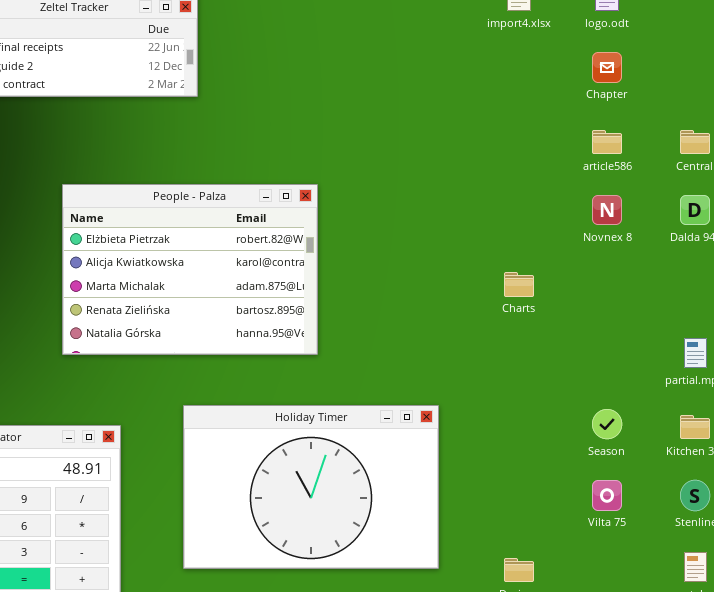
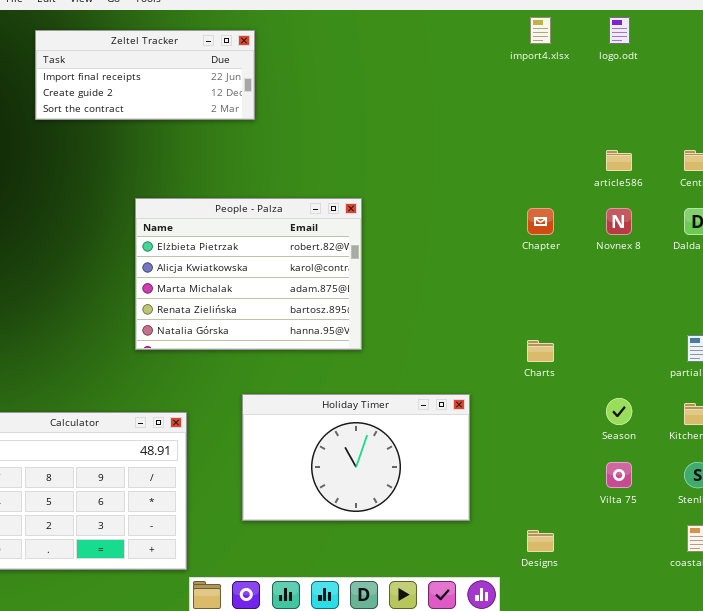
Chapter: [592,52,622,83] -> [527,208,554,235], moved
Charts: [504,272,534,297] -> [527,340,554,362], moved
Holiday Timer: [183,405,439,569] -> [242,394,470,521], resized

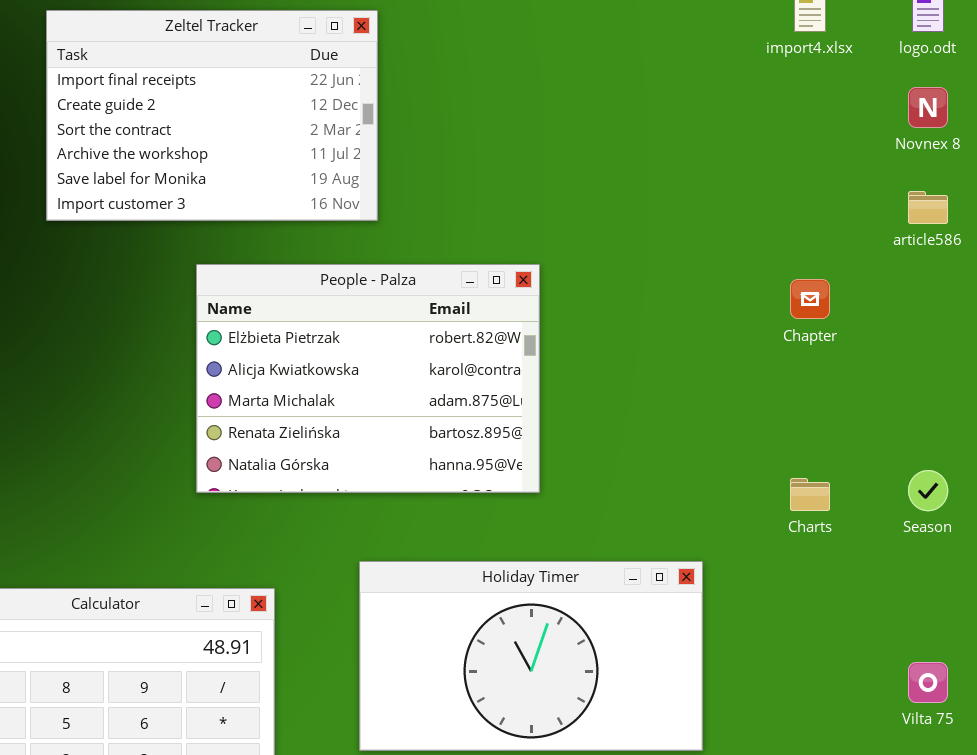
Zeltel Tracker: [35,30,255,120] -> [46,10,378,221], resized
Novnex 8: [606,208,632,235] -> [908,87,948,128], moved
Season: [606,398,632,425] -> [908,470,948,511], moved

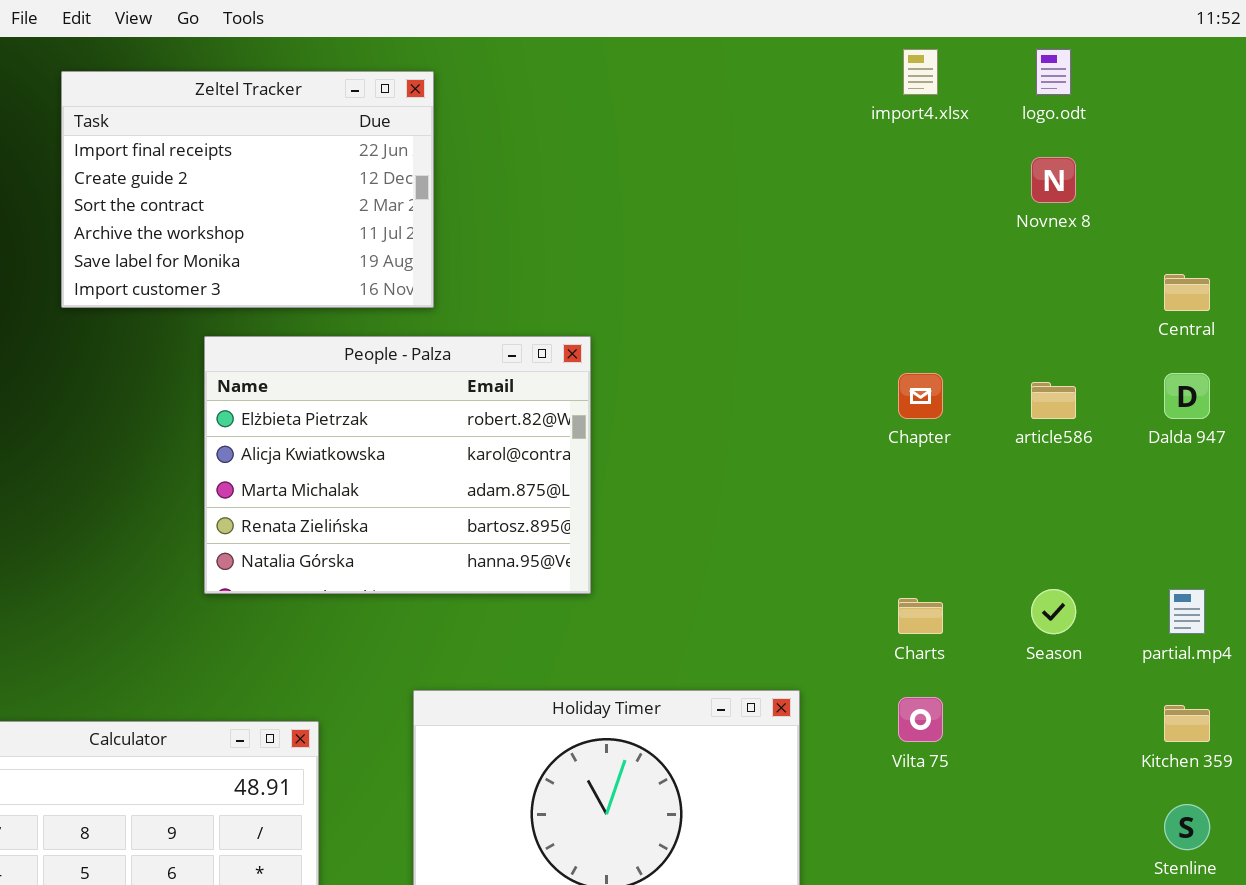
article586: [908,191,948,224] -> [1031,382,1076,419], moved
People - Palza: [196,264,540,493] -> [204,336,591,594], moved
Vilta 75: [908,662,948,703] -> [898,697,943,742], moved

